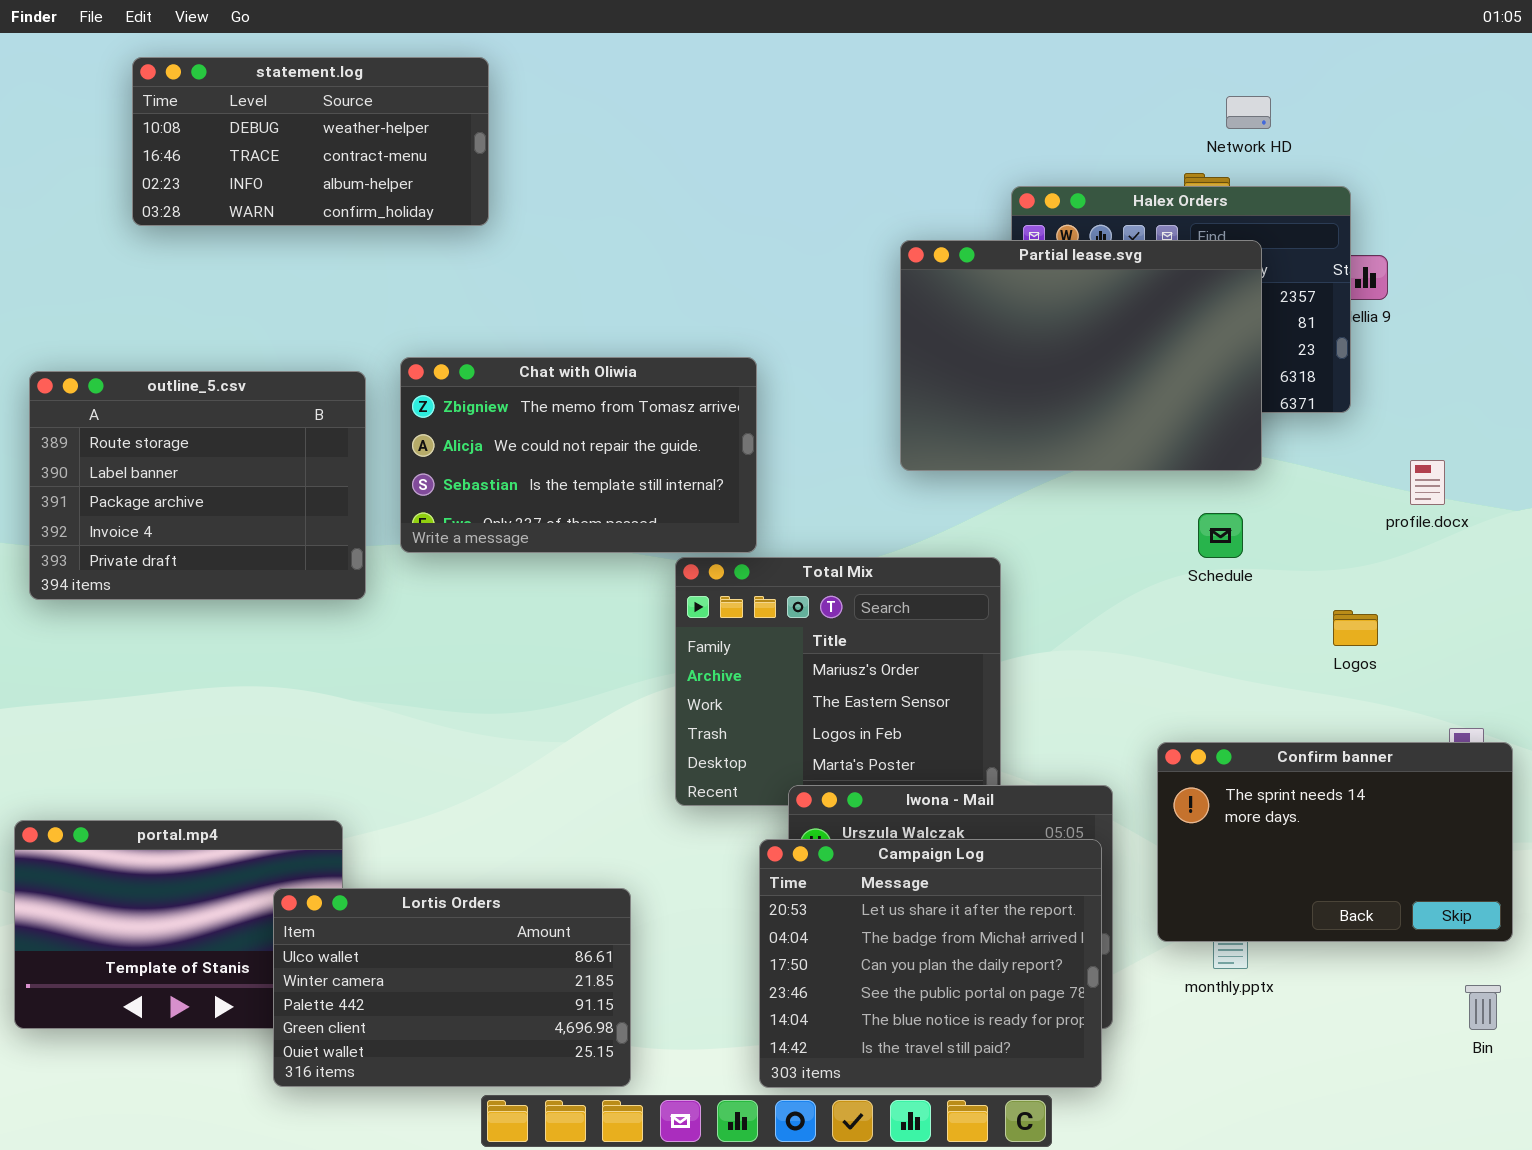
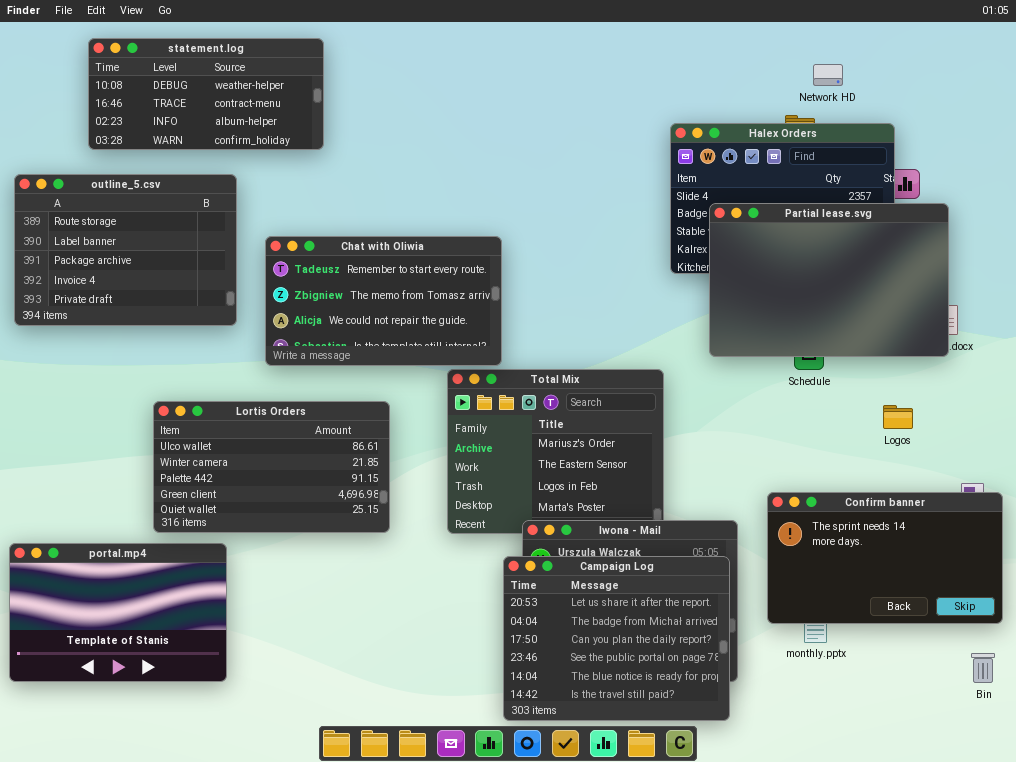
Partial lease.svg: [900,240,1262,471] -> [709,203,949,357], moved
Chat with Oliwia: [400,357,757,553] -> [265,236,502,366], scrolled up 1 row
outline_5.csv: [29,371,366,600] -> [14,174,237,326], moved
Lortis Orders: [273,888,631,1087] -> [153,401,390,533], moved

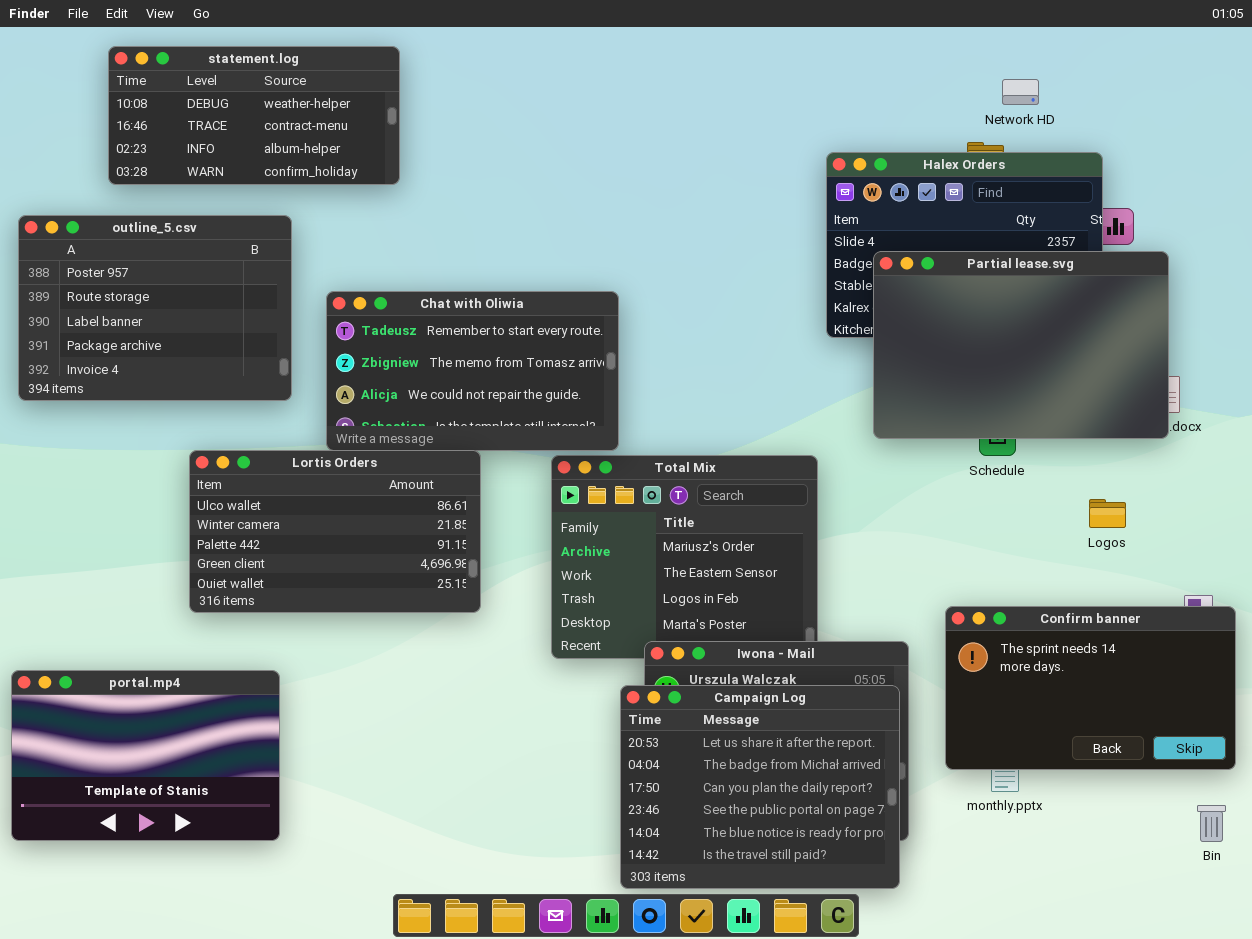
outline_5.csv: [14,174,237,326] -> [18,215,292,401], scrolled up 1 row
Lortis Orders: [153,401,390,533] -> [189,450,481,613], moved

